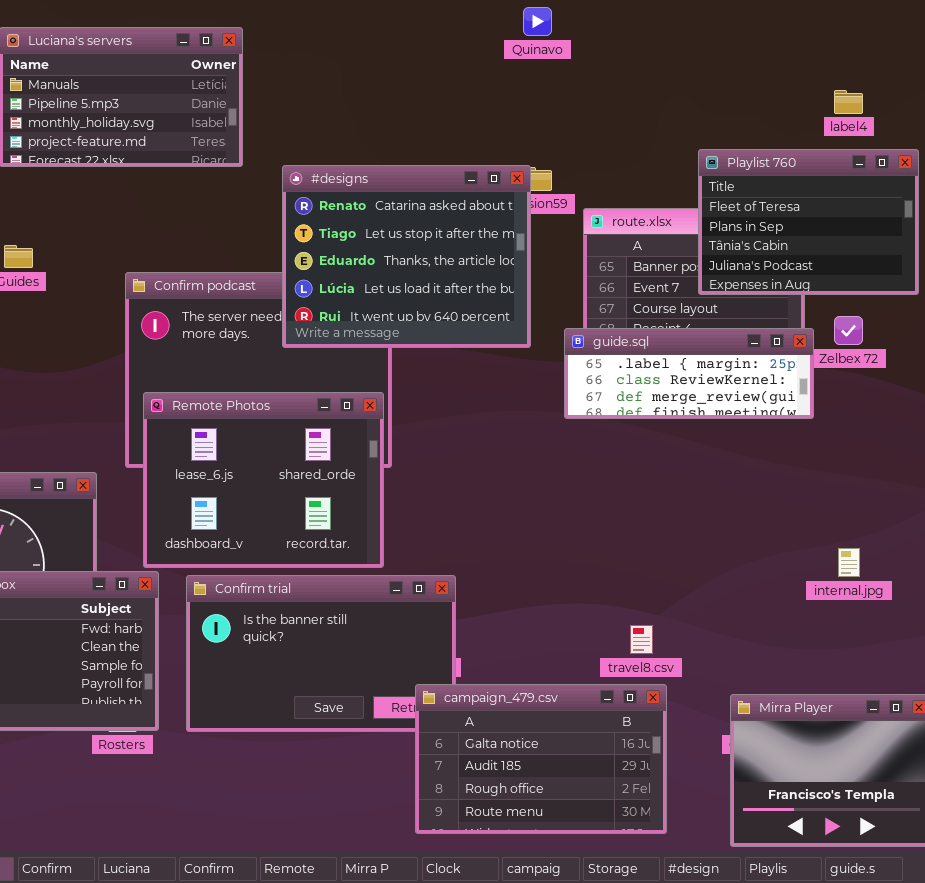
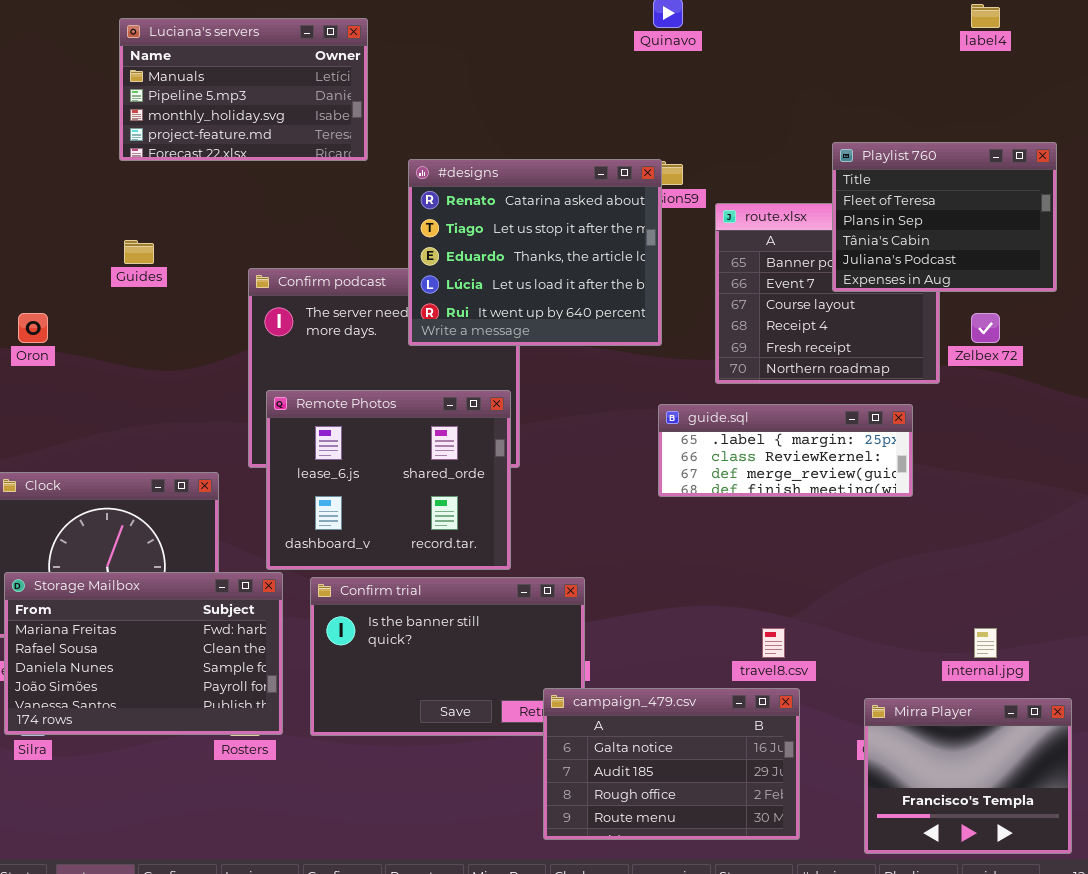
label4: [834,90,863,114] -> [971,4,1000,28], moved
guide.sql: [564,328,814,419] -> [658,404,913,497], moved
internal.jpg: [838,548,860,577] -> [974,628,997,658], moved

